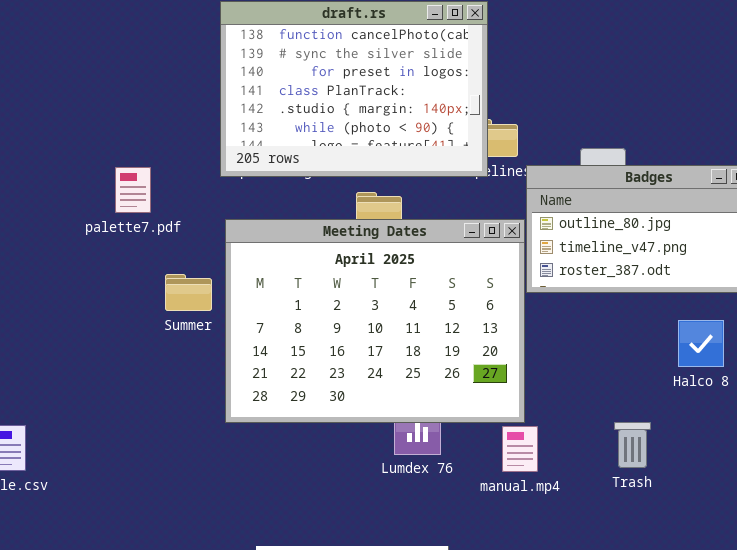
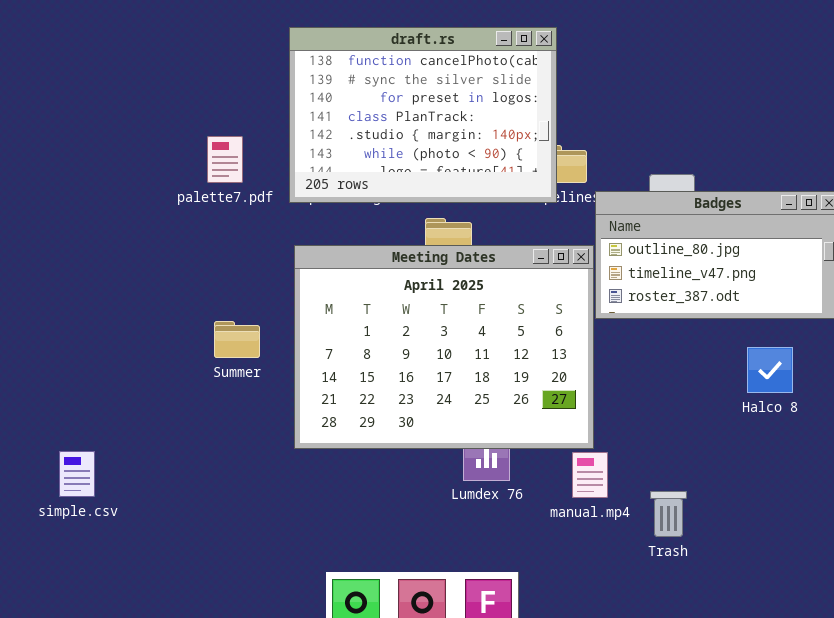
palette7.pdf: [115,167,151,213] -> [207,136,243,183], moved
Summer: [165,274,212,311] -> [214,321,260,358], moved
Trash: [614,422,651,468] -> [650,491,687,537], moved

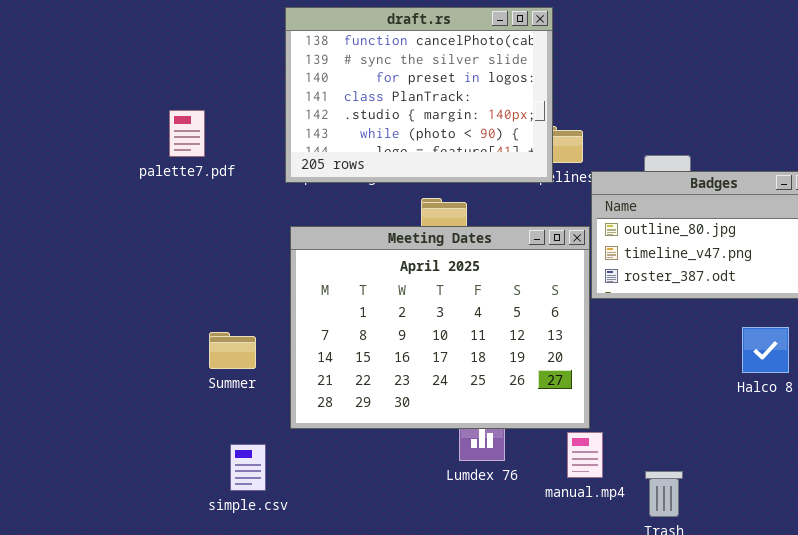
palette7.pdf: [207,136,243,183] -> [169,110,205,157], moved
Summer: [214,321,260,358] -> [209,332,256,369], moved
simple.csv: [59,451,95,497] -> [230,444,266,491], moved

